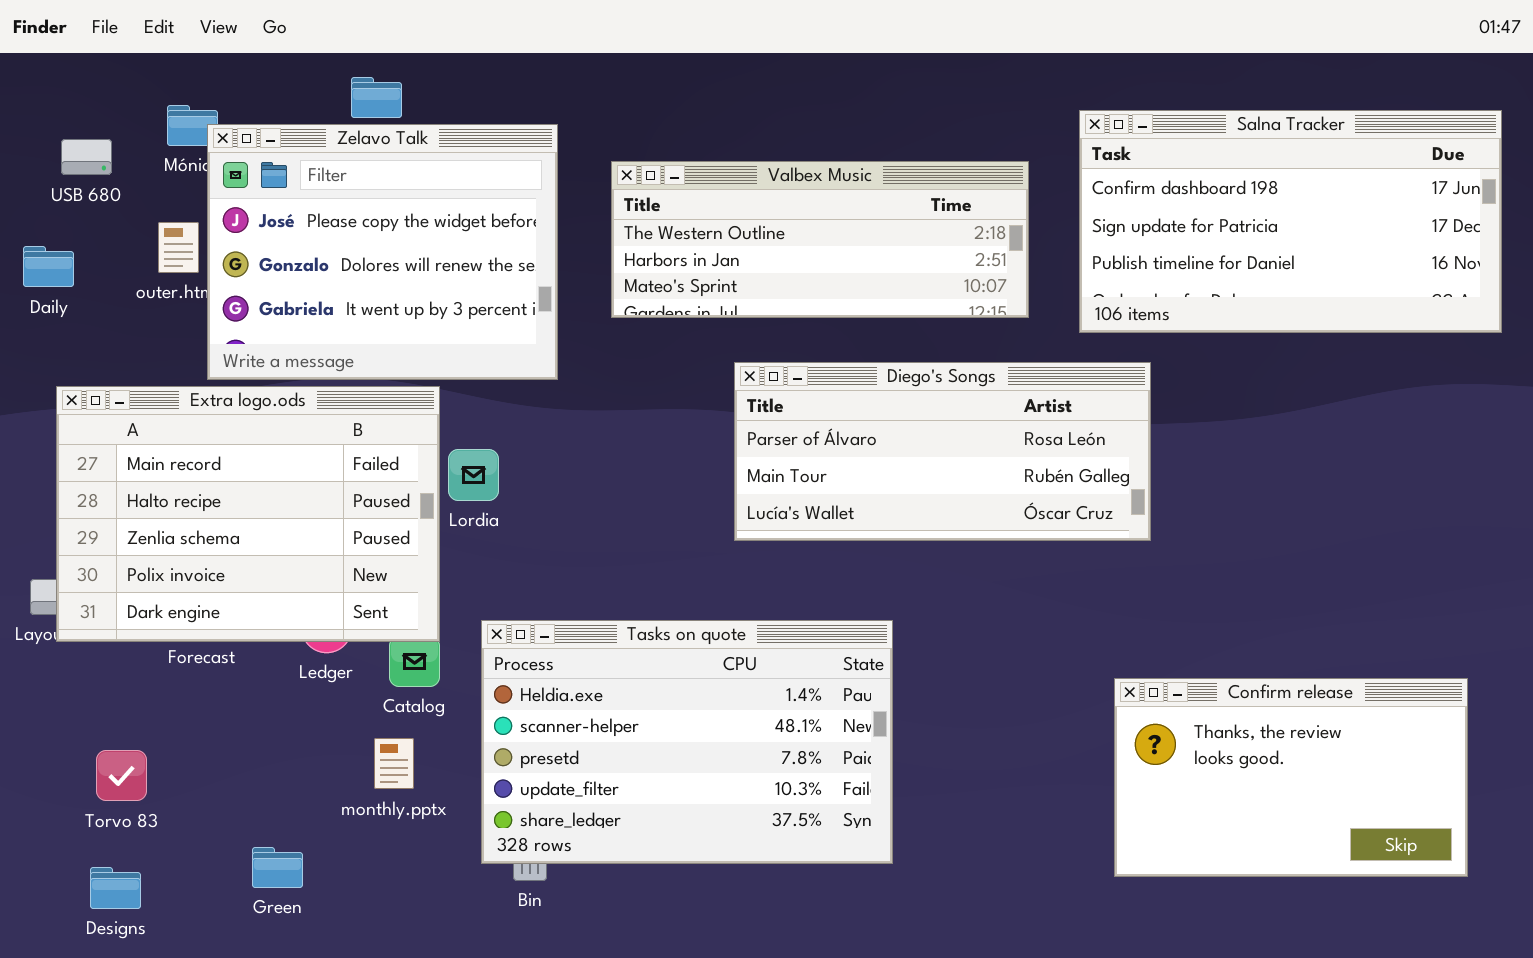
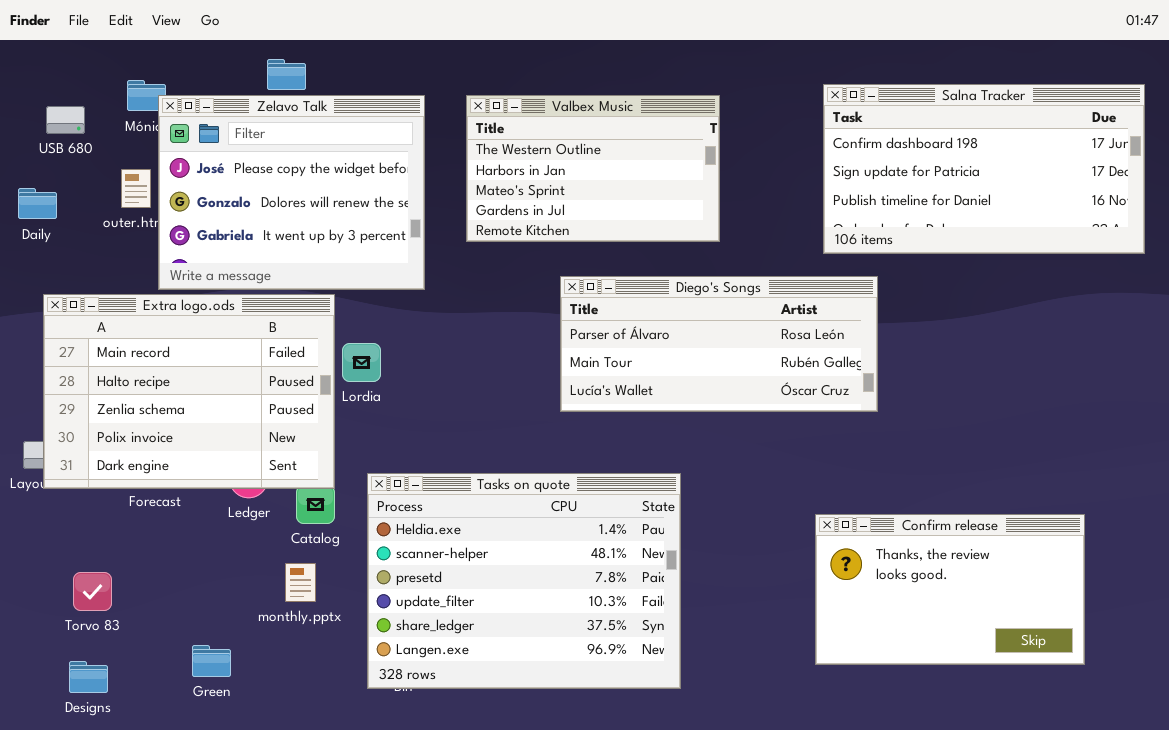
Valbex Music: [611,161,1029,318] -> [466,95,720,242], resized
Tasks on quote: [481,620,893,864] -> [367,473,681,689], resized
Confirm release: [1114,678,1468,877] -> [815,514,1085,665], moved

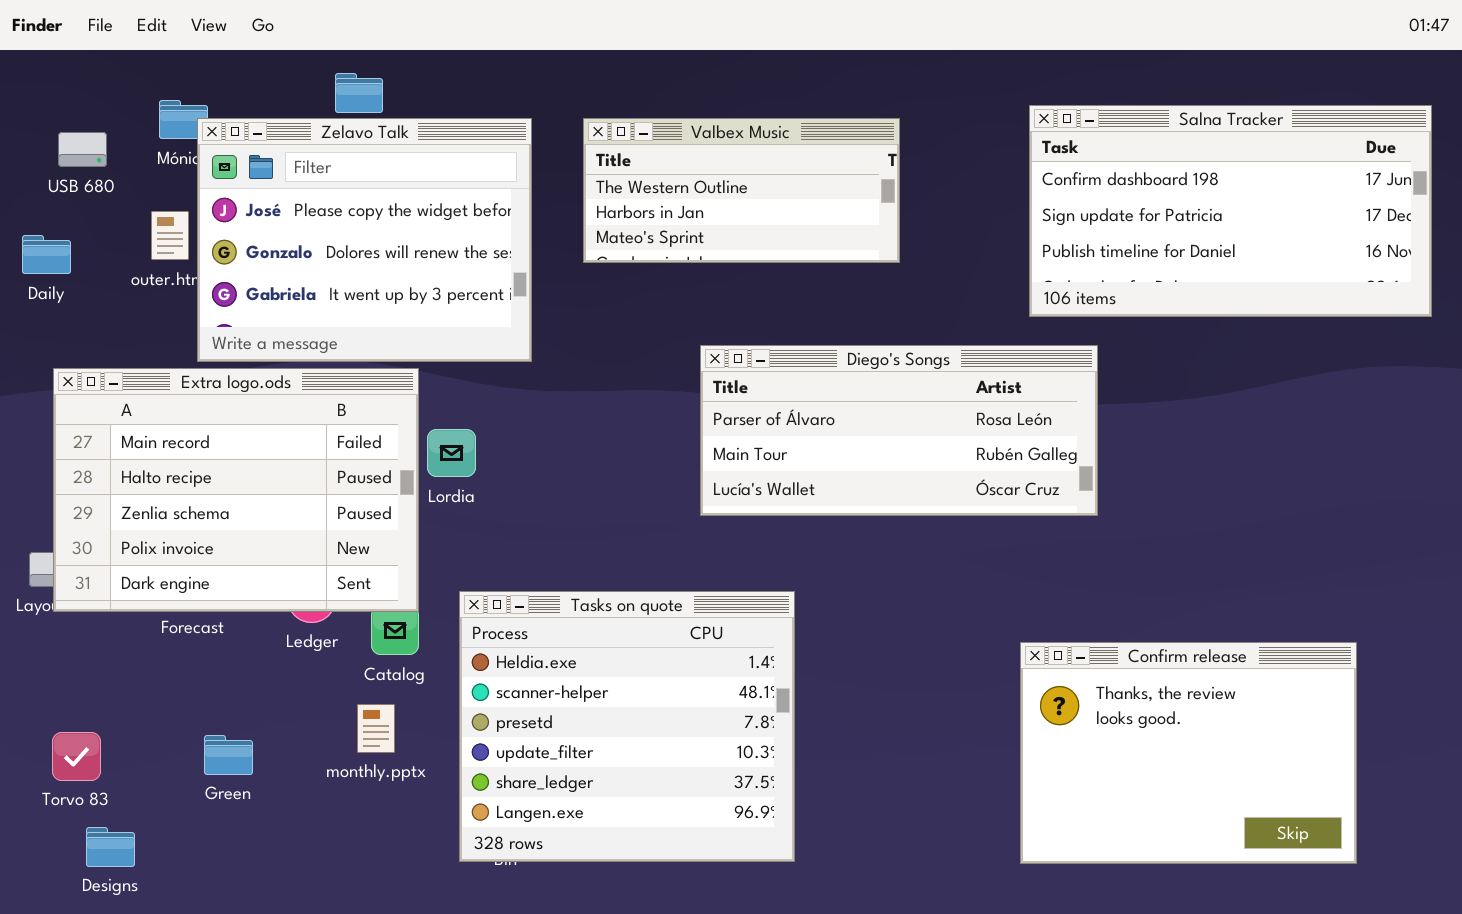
Valbex Music: [466,95,720,242] -> [583,118,900,263], resized
Tasks on quote: [367,473,681,689] -> [459,591,795,862], resized
Confirm release: [815,514,1085,665] -> [1020,642,1357,864], resized
Torvo 83: [73,572,112,611] -> [52,732,101,781], moved
Green: [192,645,231,677] -> [204,735,253,775], moved

